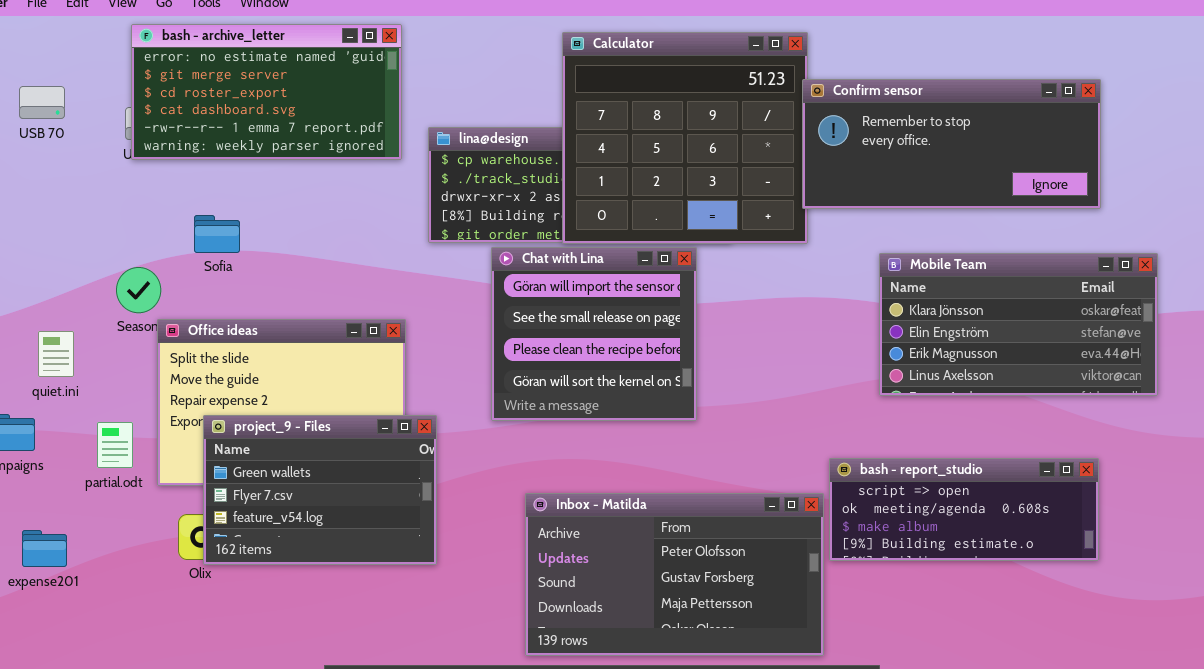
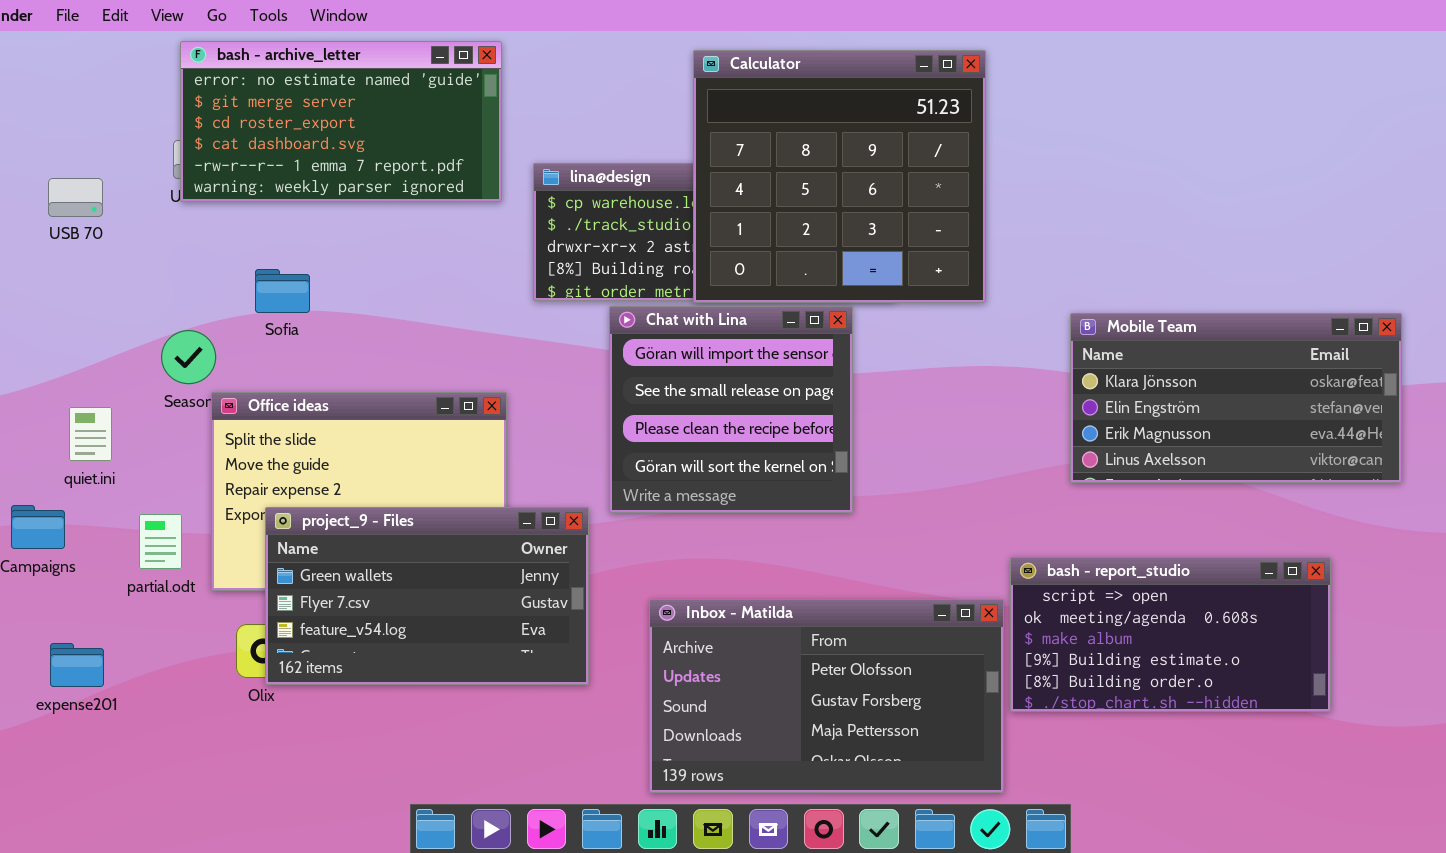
Confirm sensor: [802,79,1101,209] -> none, closed
USB 70: [19,86,65,119] -> [48,178,103,217], moved
project_9 - Files: [203,415,437,565] -> [265,507,589,685], resized
bash - report_studio: [829,458,1099,561] -> [1010,557,1331,712], resized

